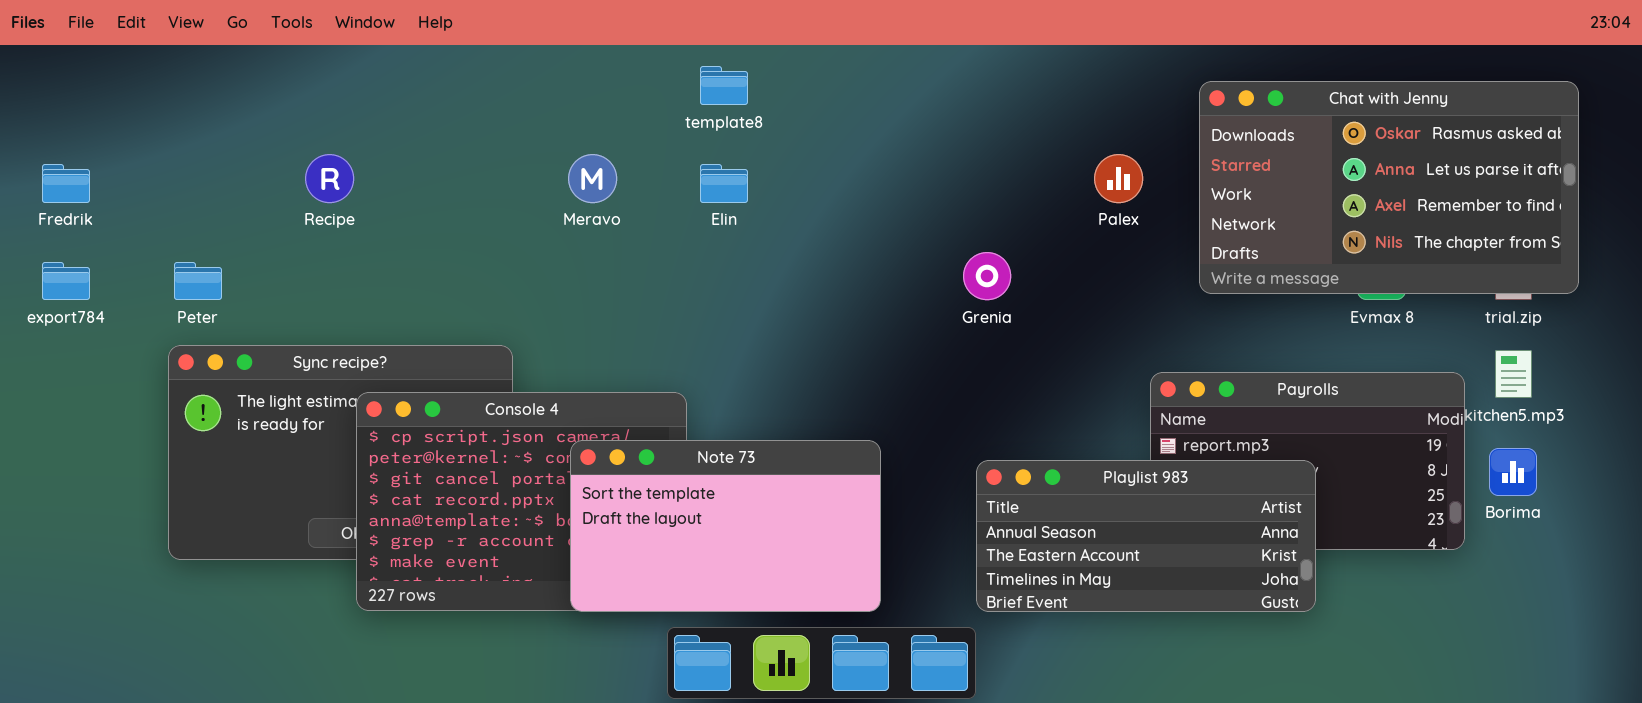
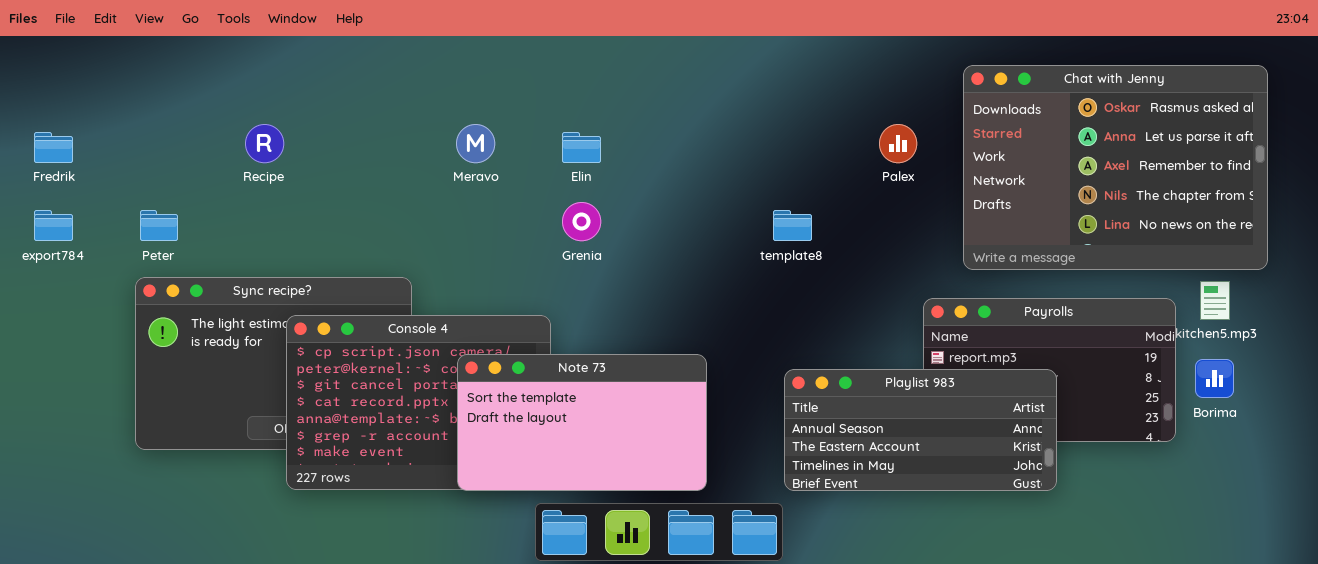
template8: [700,66,748,105] -> [773,210,812,241], moved
Chat with Jenny: [1199,81,1579,294] -> [963,65,1268,270], resized
Grenia: [963,252,1011,300] -> [562,202,601,241], moved

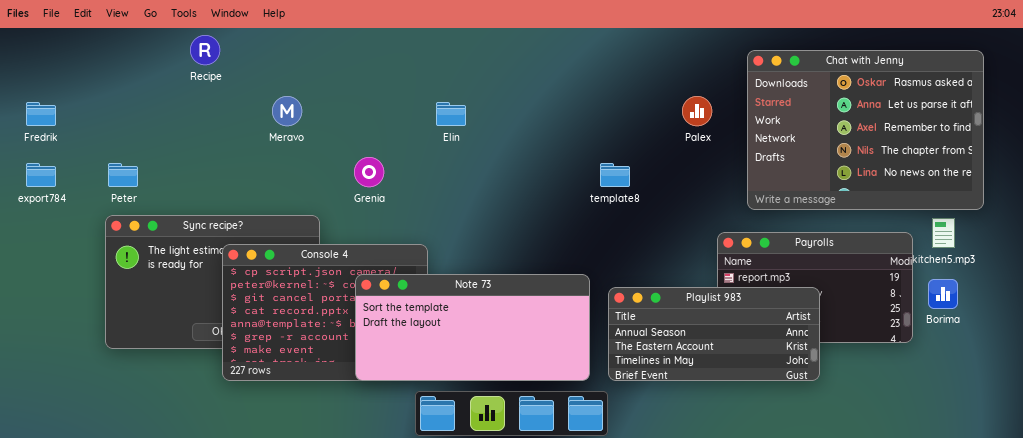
Recipe: [245,124,284,163] -> [190,35,220,65], moved
Meravo: [456,124,495,163] -> [272,96,302,126], moved
Grenia: [562,202,601,241] -> [354,157,384,187], moved
Note 73: [457,354,707,491] -> [355,274,590,381], resized

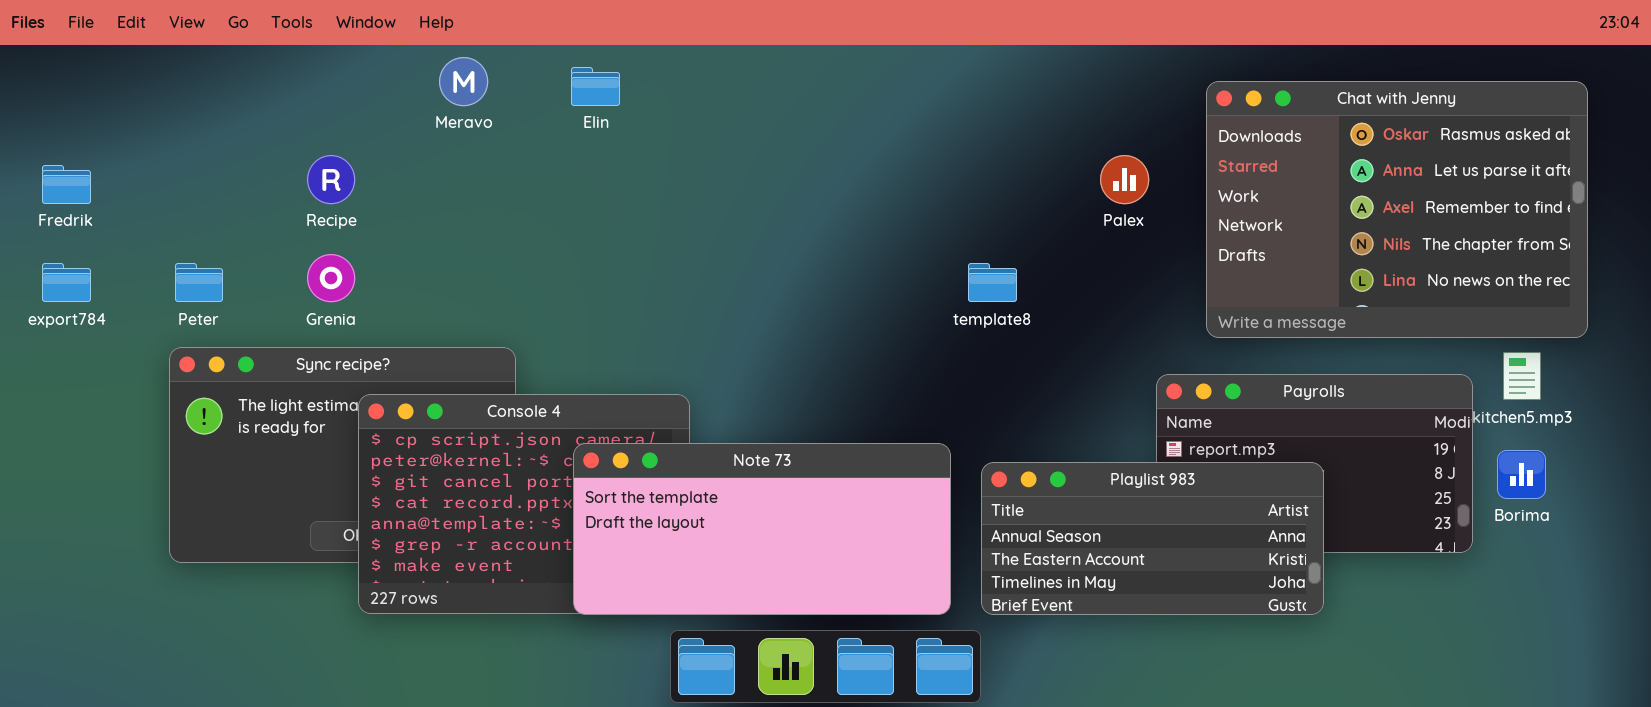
Recipe: [190,35,220,65] -> [307,155,355,204], moved
Meravo: [272,96,302,126] -> [439,57,488,106], moved
Elin: [436,102,466,126] -> [571,67,620,106], moved
Grenia: [354,157,384,187] -> [307,254,355,302], moved

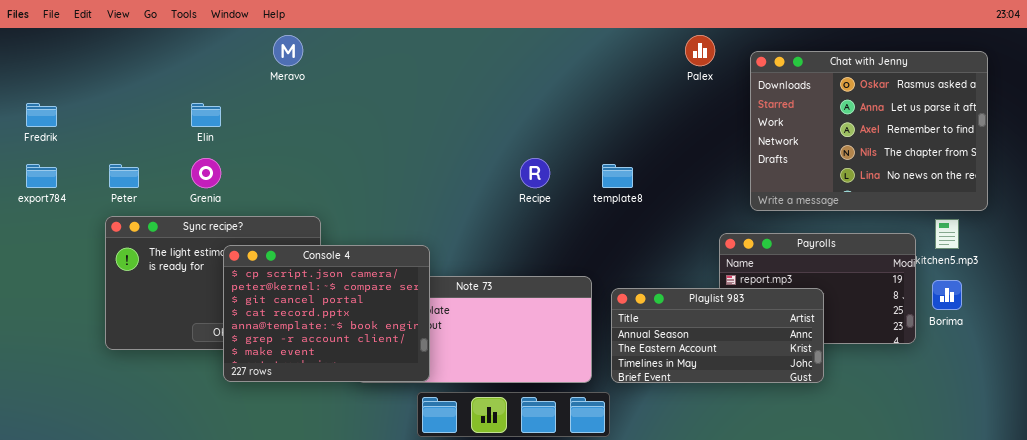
Elin: [571,67,620,106] -> [191,103,221,127], moved
Recipe: [307,155,355,204] -> [520,158,550,188], moved
Palex: [1100,155,1149,204] -> [685,35,715,66], moved
Console 4: [358,394,690,614] -> [223,245,430,382], raised

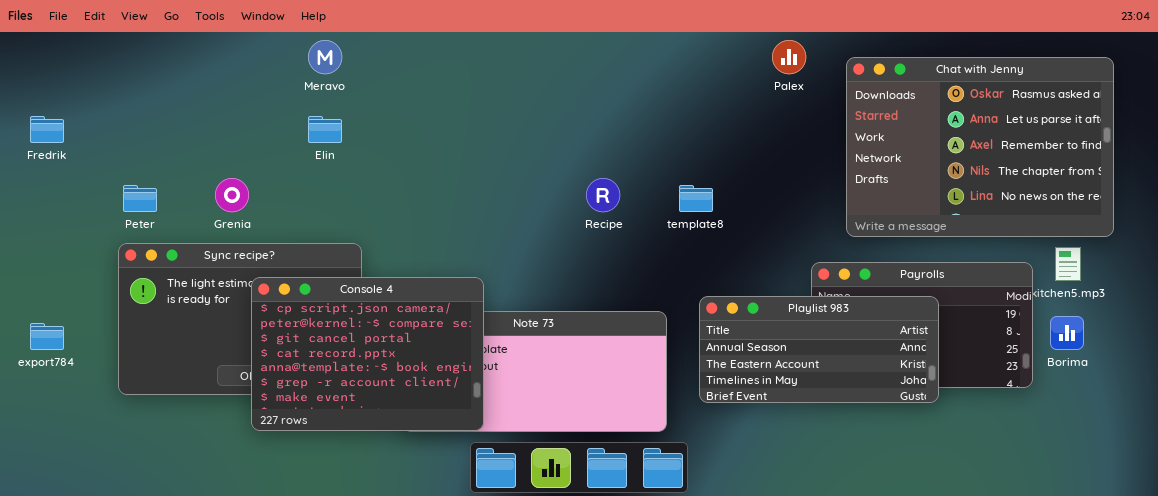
Elin: [191,103,221,127] -> [308,116,342,143], moved
export784: [26,164,57,188] -> [30,323,64,350], moved
Playlist 983: [611,288,824,383] -> [699,296,939,403], moved

